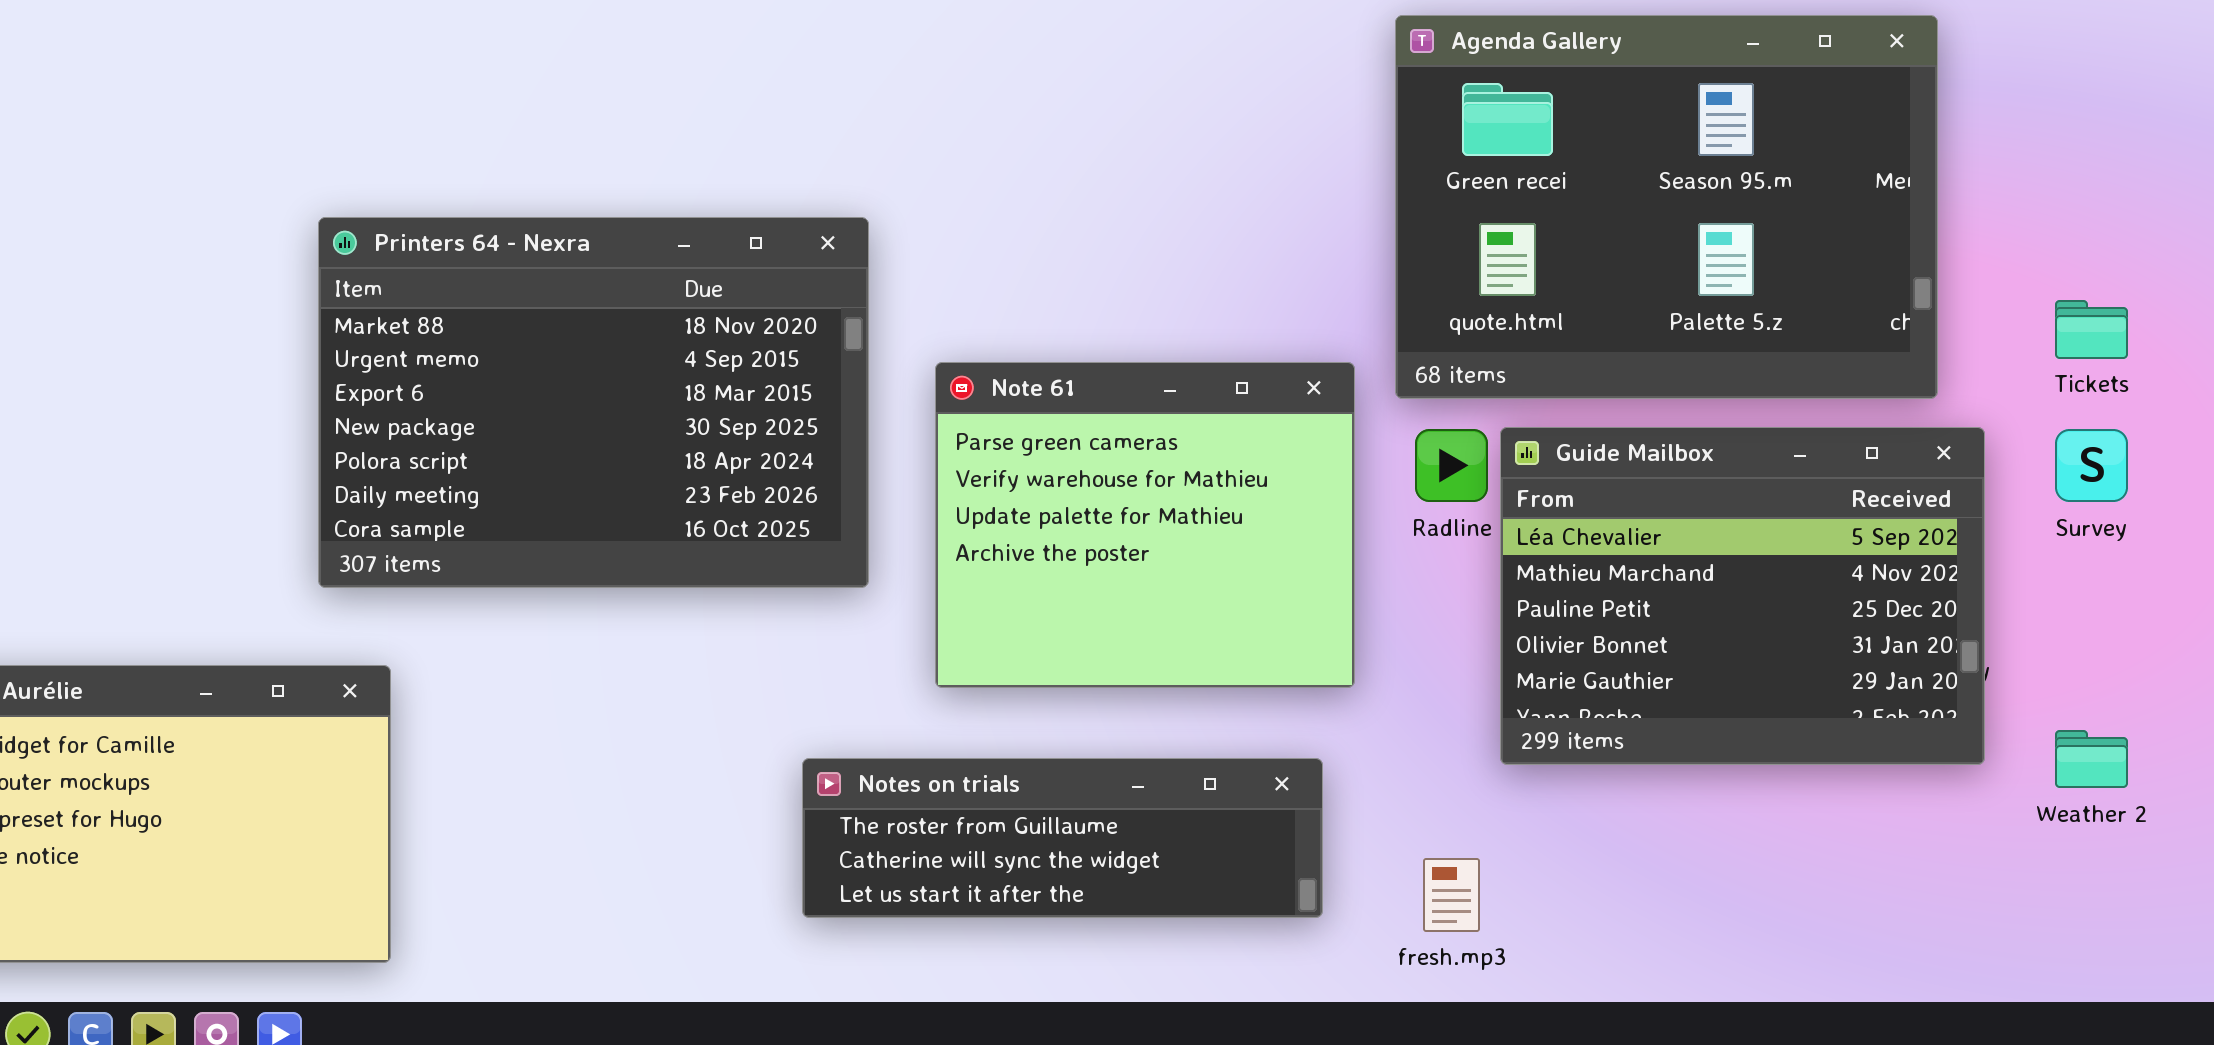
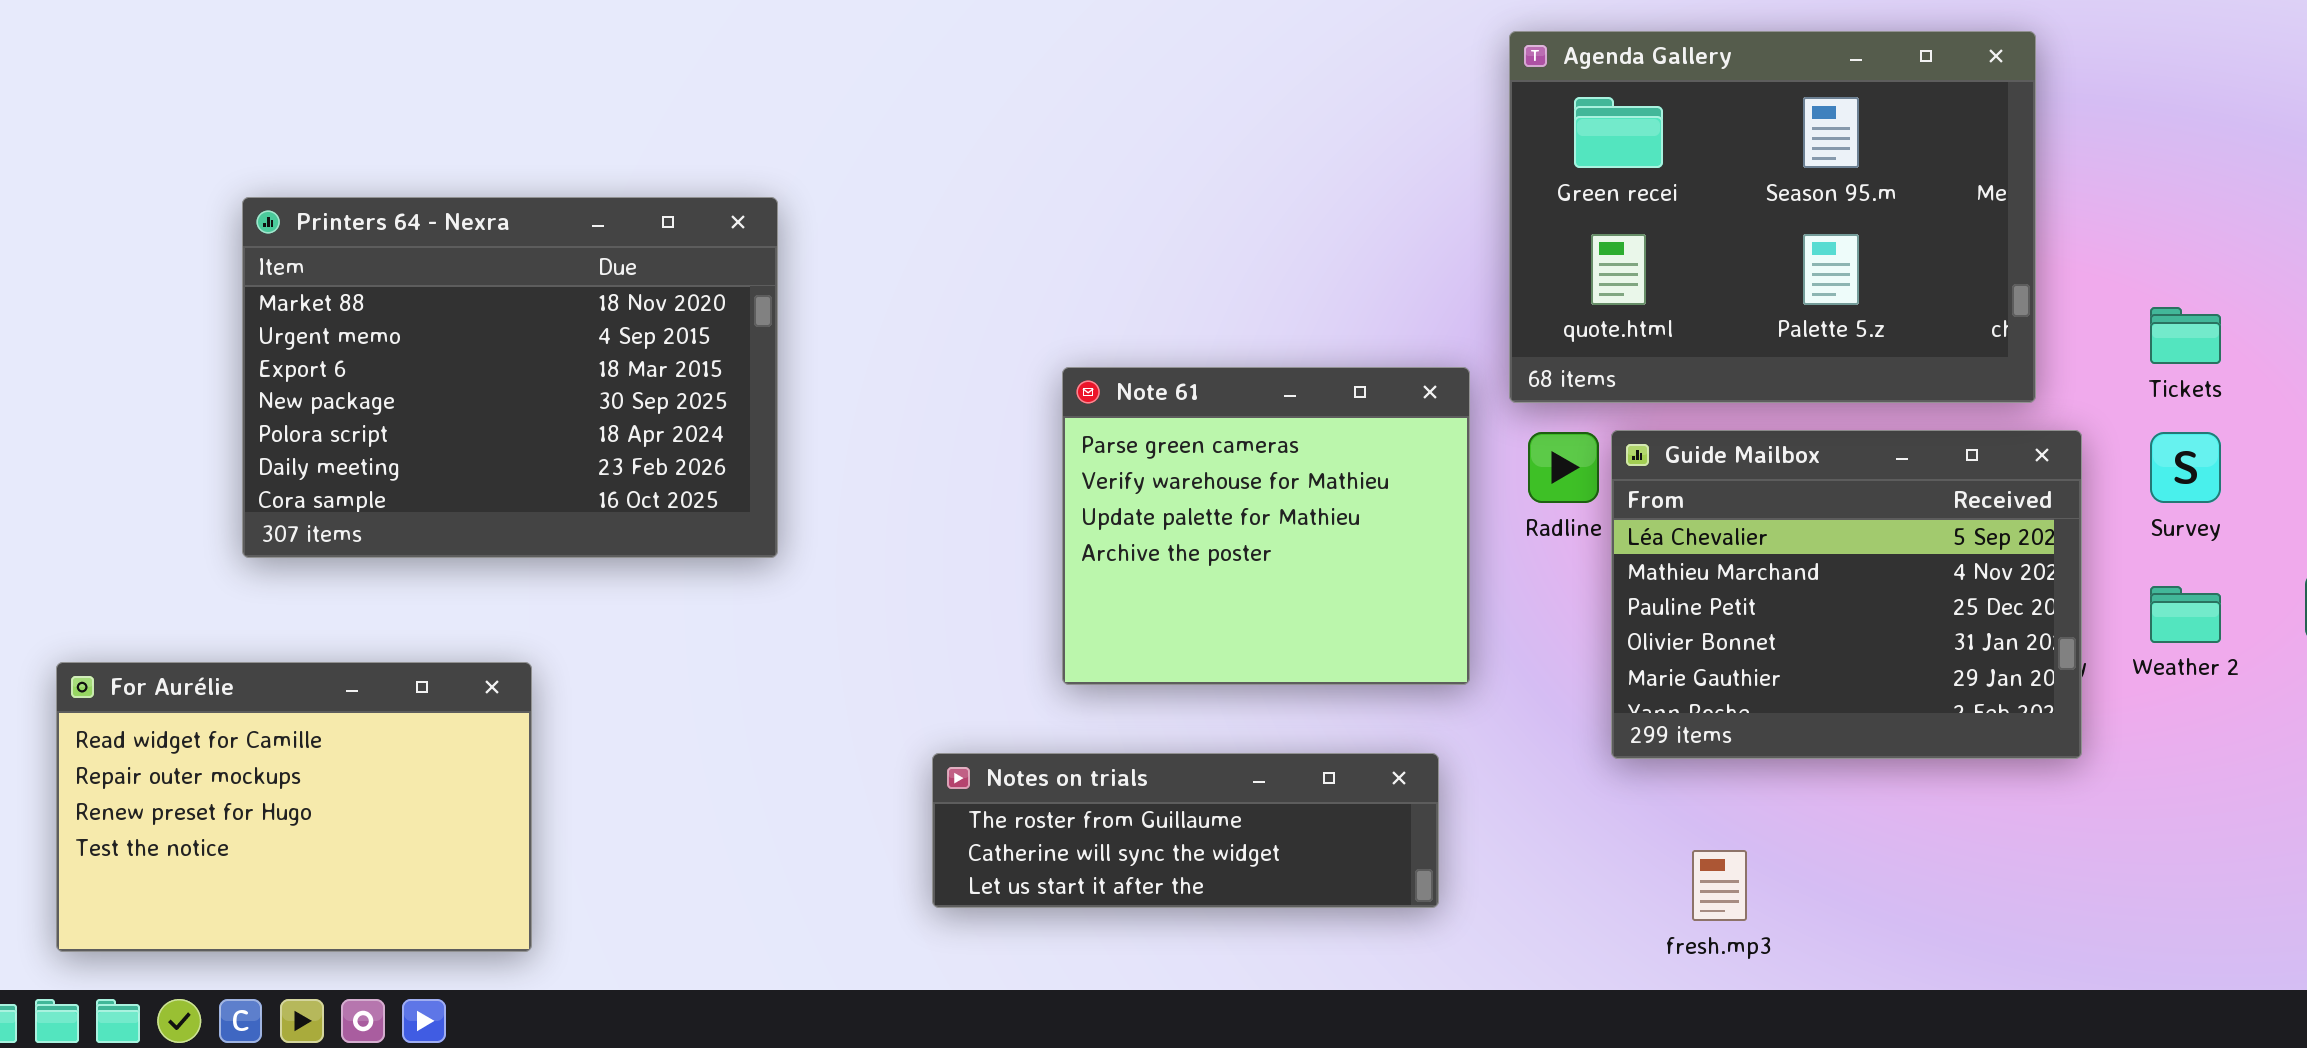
Printers 64 - Nexra: [318,217,869,588] -> [242,197,778,558], moved
Weather 2: [2055,730,2128,788] -> [2150,586,2221,643], moved
fresh.mp3: [1423,858,1480,932] -> [1692,850,1747,921], moved

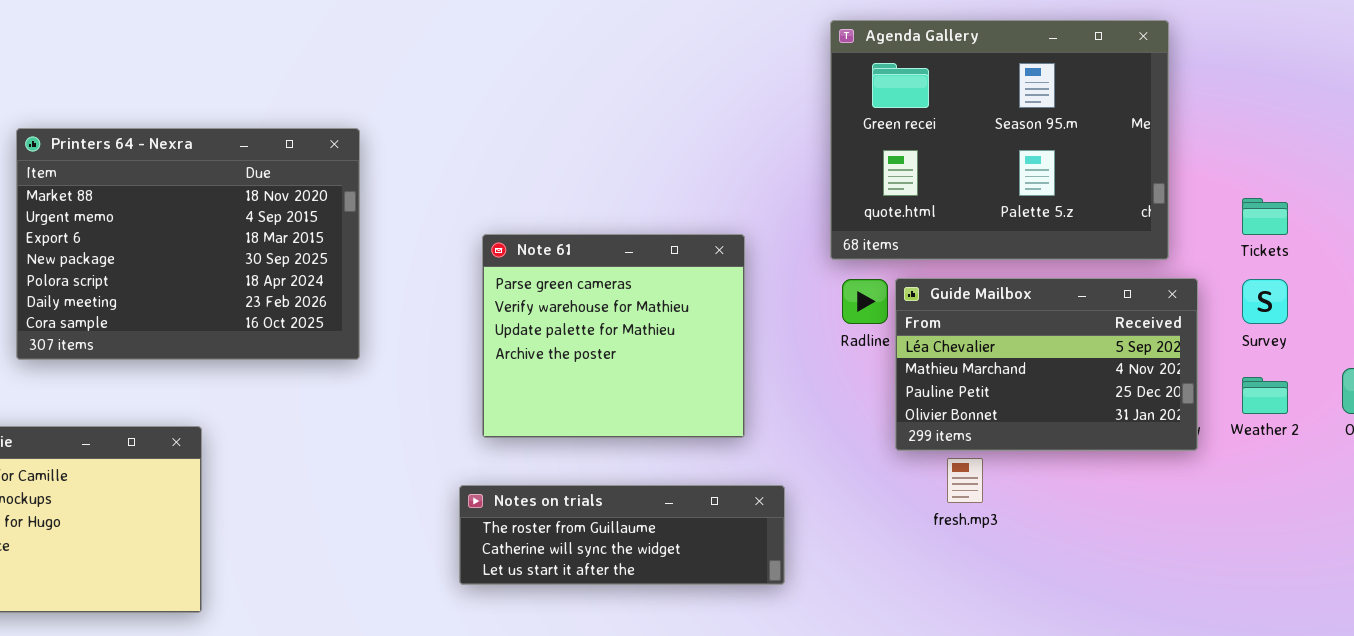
Note 61: [1062,367,1470,685] -> [482,234,745,438], moved
Guide Mailbox: [1611,430,2082,759] -> [895,278,1198,451], resized
fresh.mp3: [1692,850,1747,921] -> [947,458,983,503], moved

